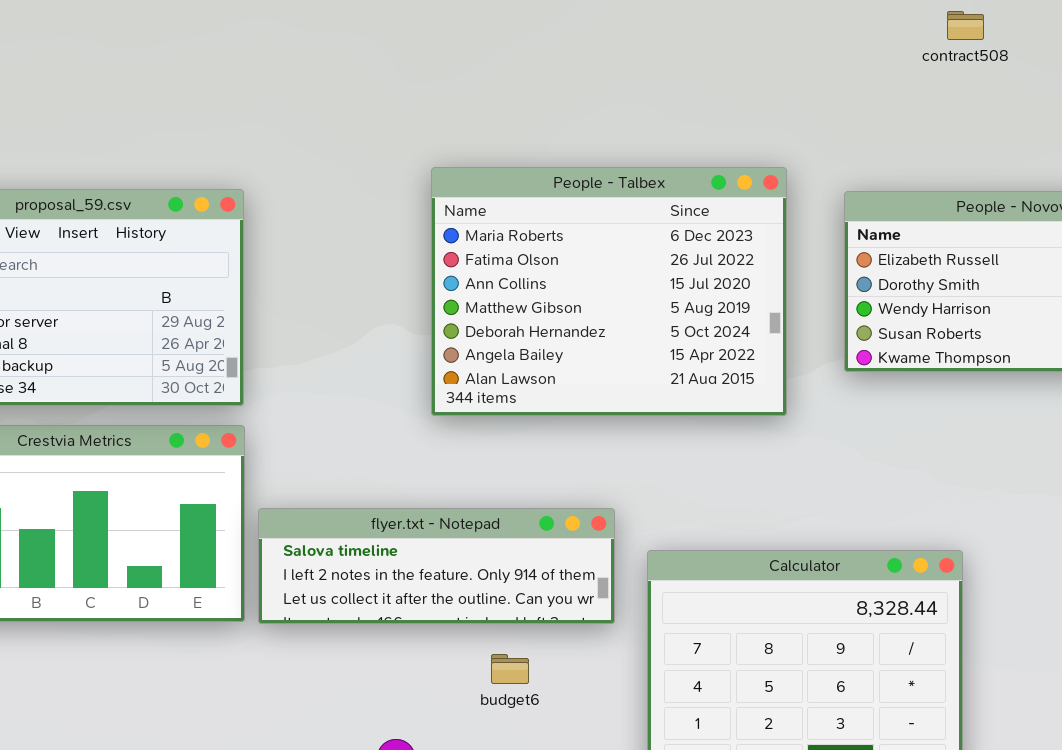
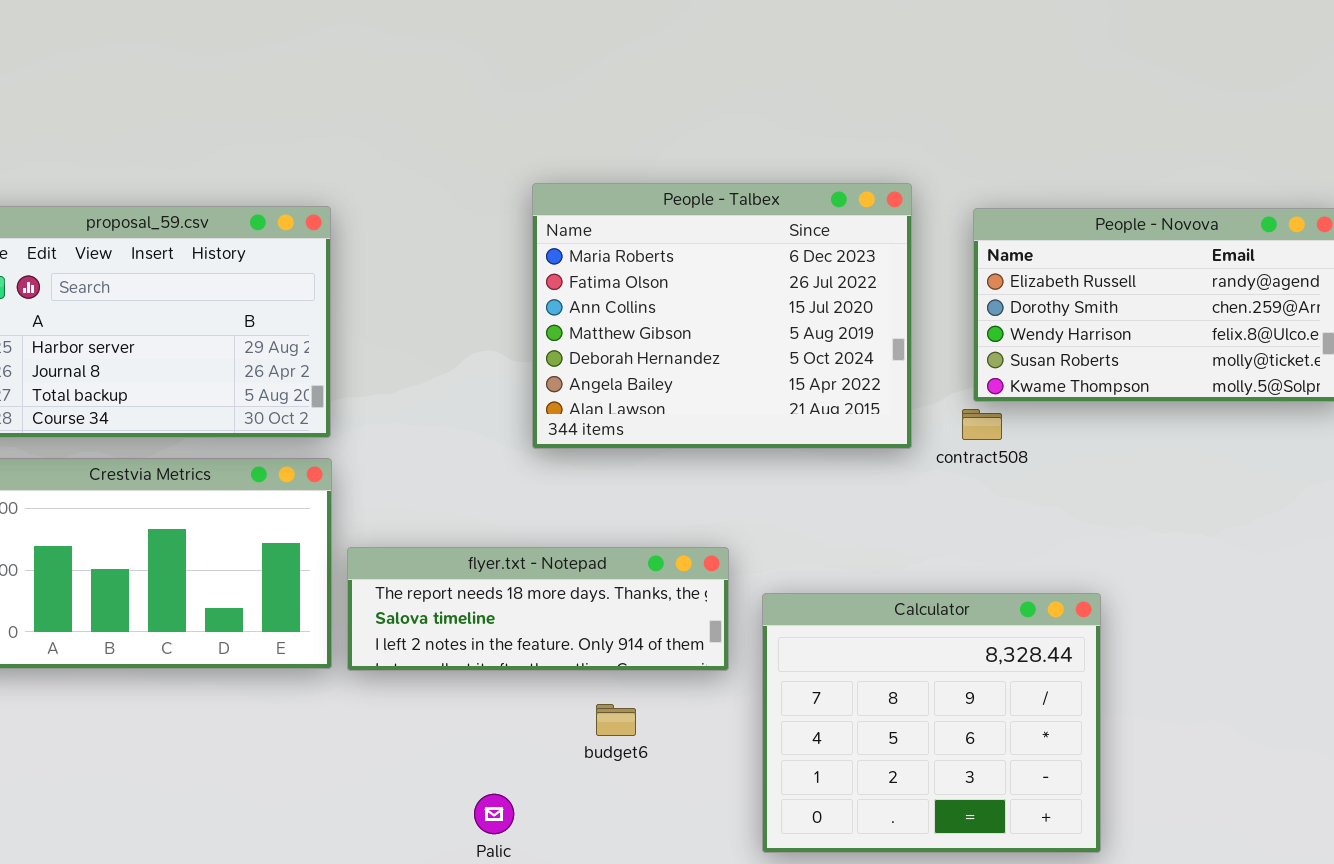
contract508: [947,11,984,40] -> [962,409,1002,440], moved
flyer.txt - Notepad: [258,508,615,624] -> [347,547,729,671], scrolled up 1 row

